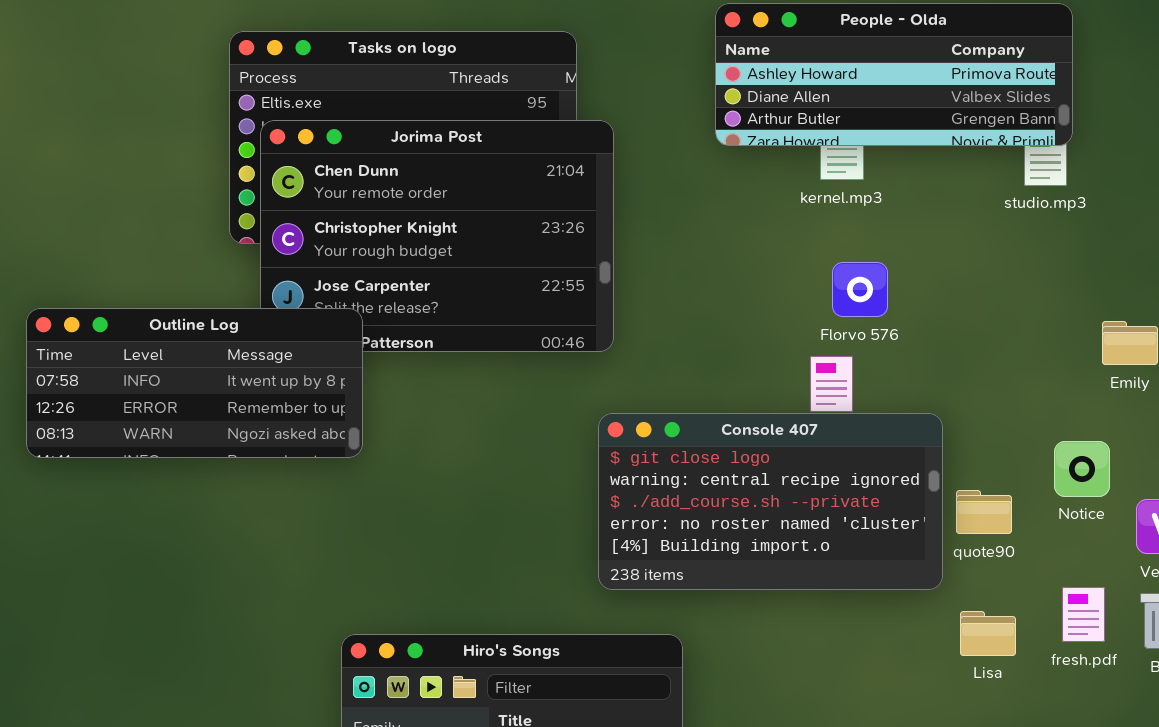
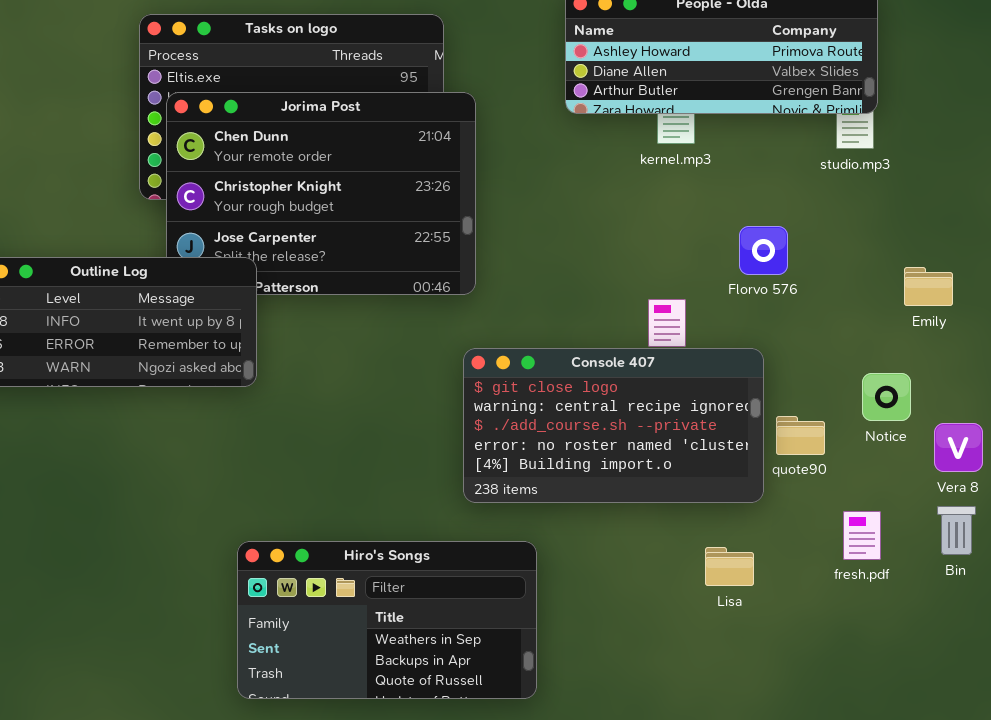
Florvo 576: [832,262,888,317] -> [739,226,788,275], moved
fresh.pdf: [1062,587,1105,642] -> [843,511,881,560], moved
Lisa: [960,611,1016,656] -> [705,547,754,586], moved

